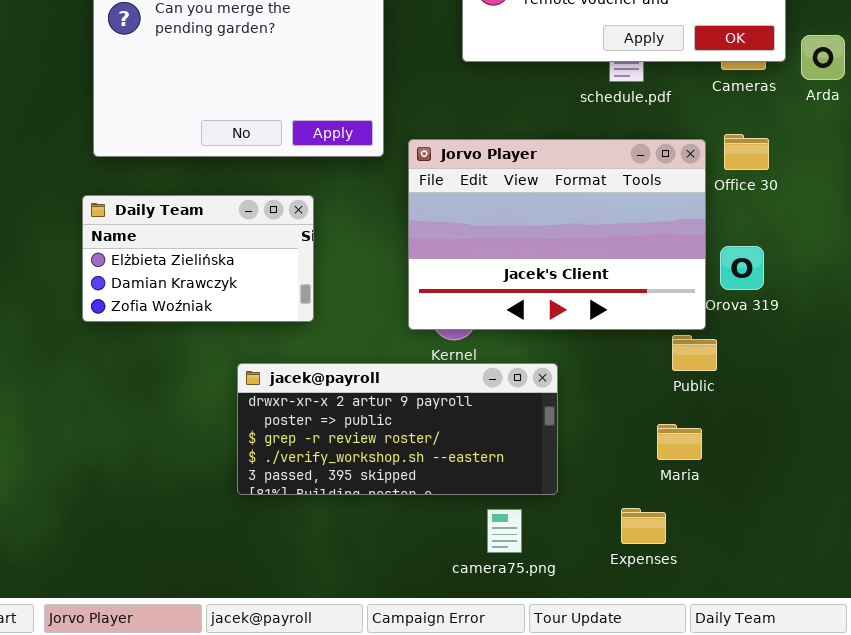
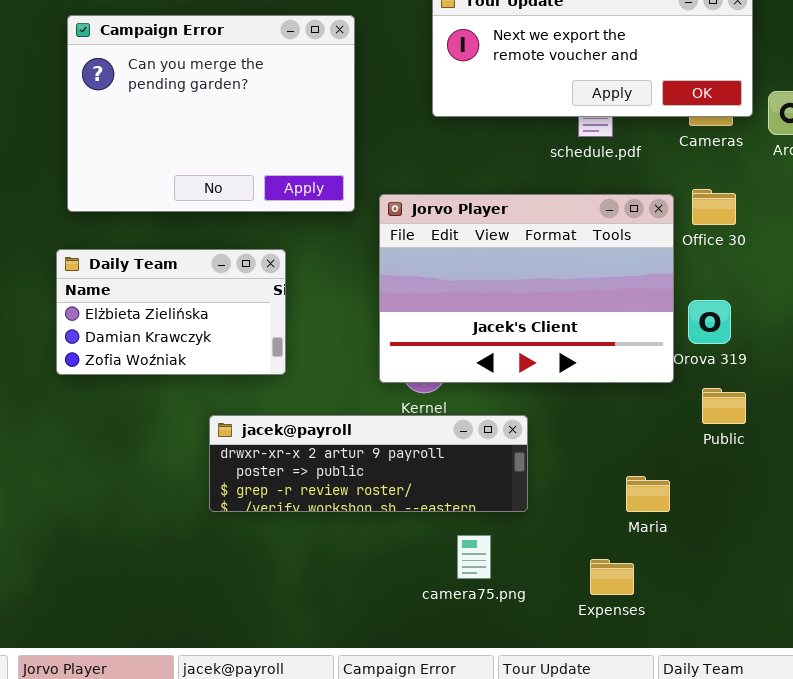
Public: [672,335,717,371] -> [702,388,746,424], moved
jacek@payroll: [237,363,558,495] -> [209,415,528,512], resized
camera75.png: [487,509,522,553] -> [457,535,491,579], moved

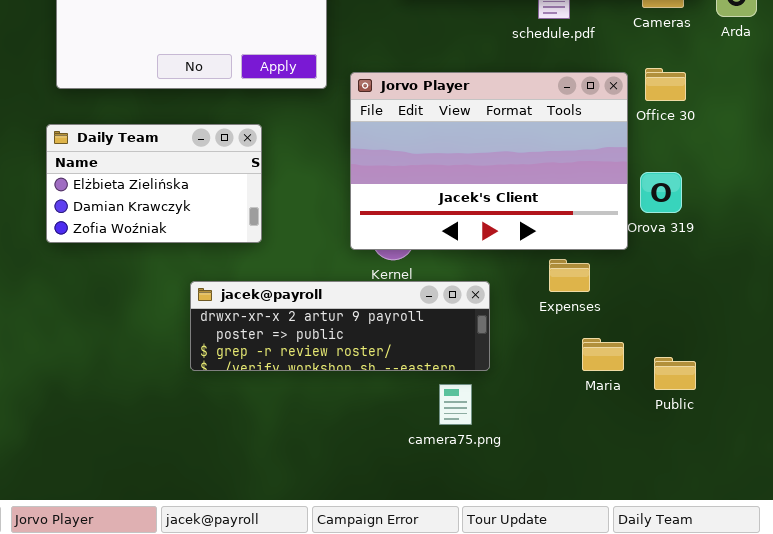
Public: [702,388,746,424] -> [654,357,696,390], moved
camera75.png: [457,535,491,579] -> [439,384,472,425], moved
Expenses: [590,559,634,595] -> [549,259,590,292], moved

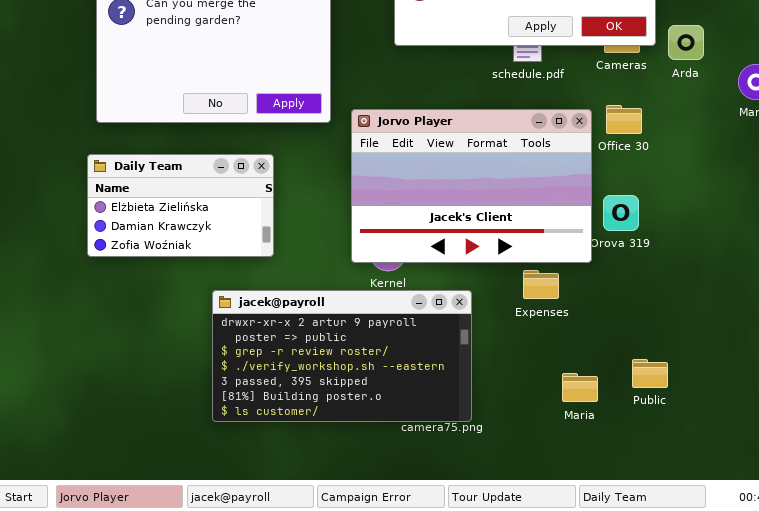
jacek@payroll: [190,281,490,371] -> [212,290,472,422], resized
Maria: [582,338,624,371] -> [562,373,598,402], moved
Public: [654,357,696,390] -> [632,359,668,388], moved

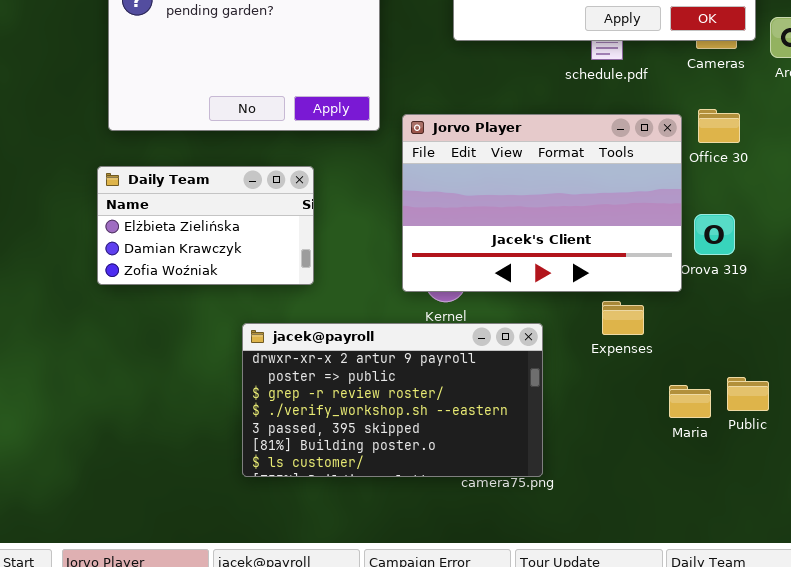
Public: [632,359,668,388] -> [727,377,769,411], moved
Maria: [562,373,598,402] -> [669,385,711,418], moved

